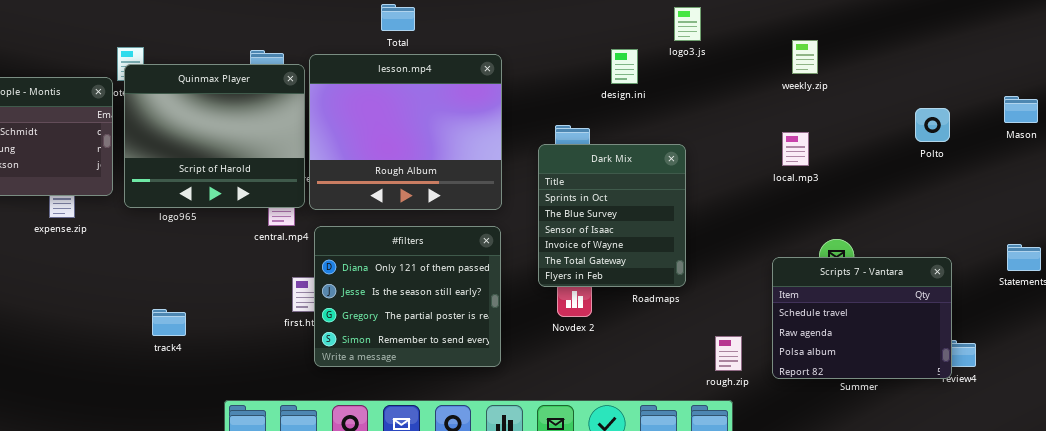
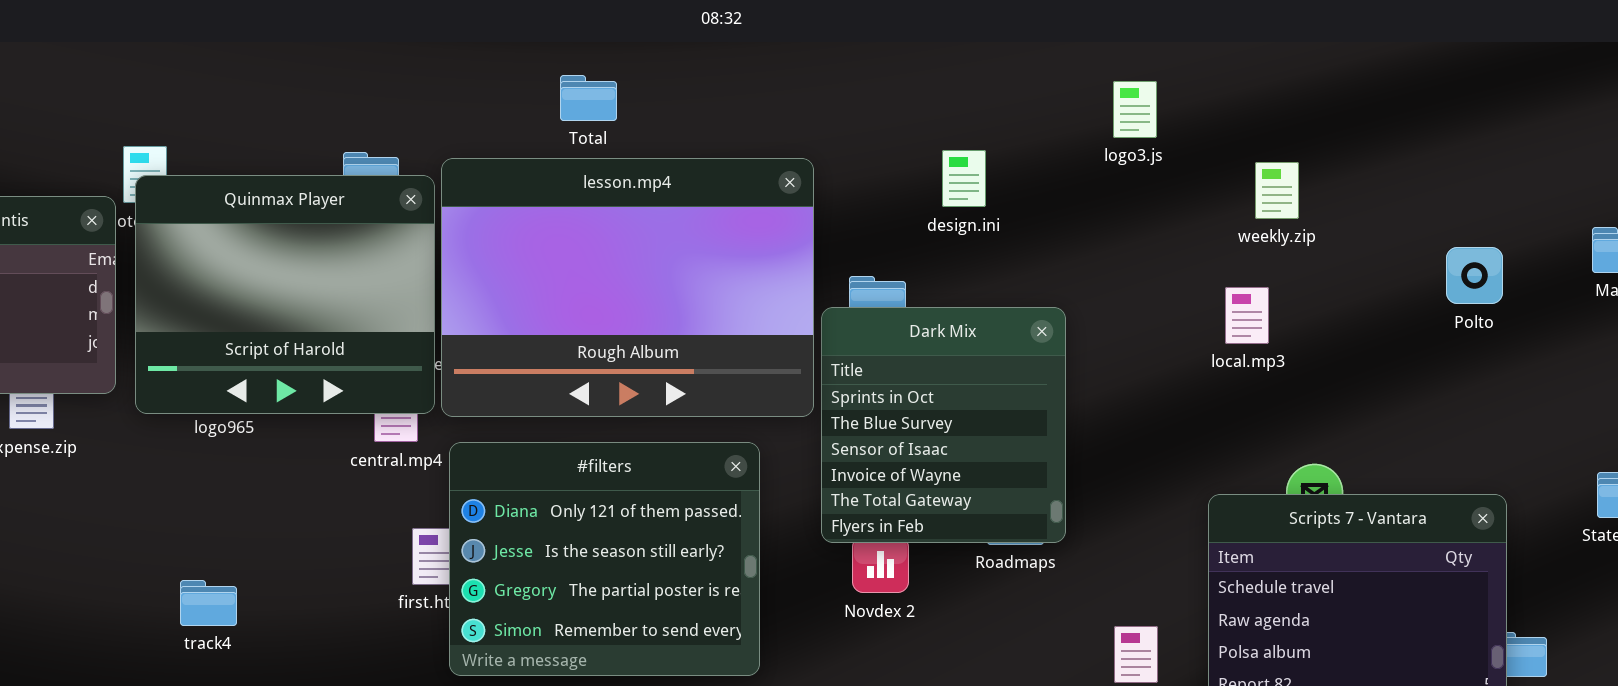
logo3.js: [674,7,701,41] -> [1113,81,1157,138], moved
weekly.zip: [792,40,818,74] -> [1255,162,1299,219], moved
lesson.mp4: [309,54,502,210] -> [441,158,814,417], resized

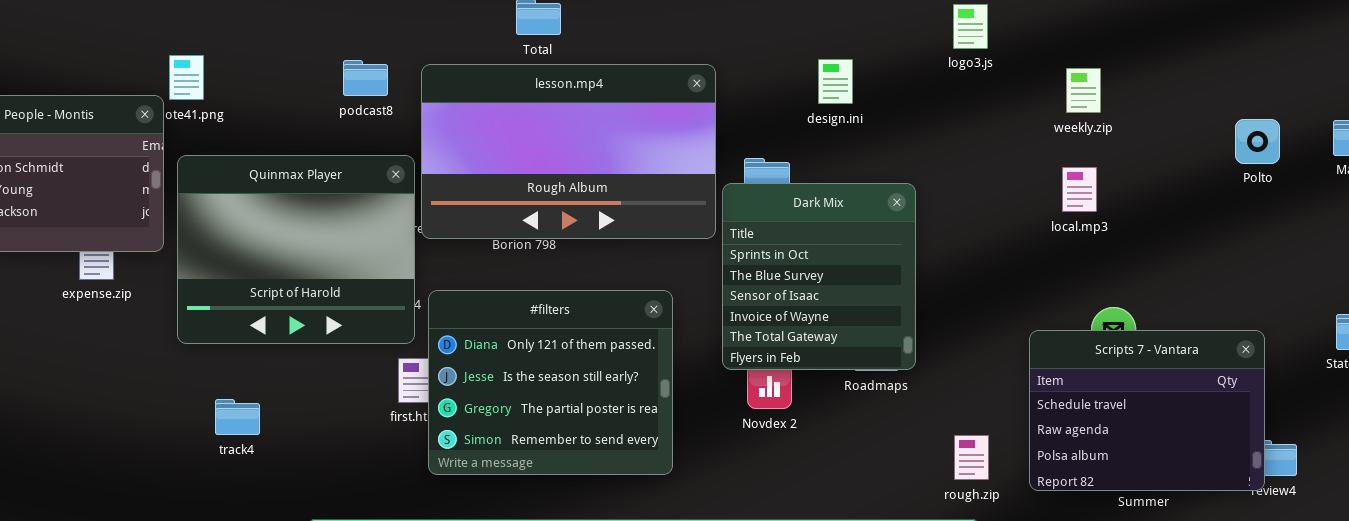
lesson.mp4: [441,158,814,417] -> [421,64,716,239], resized
Quinmax Player: [135,175,435,414] -> [177,155,415,344], moved
Polto: [1446,247,1503,304] -> [1235,119,1280,164], moved
local.mp3: [1225,287,1269,344] -> [1062,167,1097,212], moved

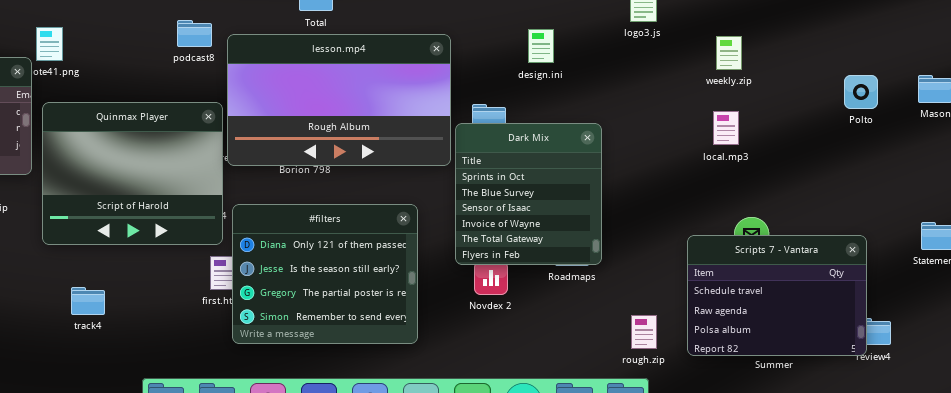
podcast8: [343,60,388,96] -> [177,20,212,47], moved

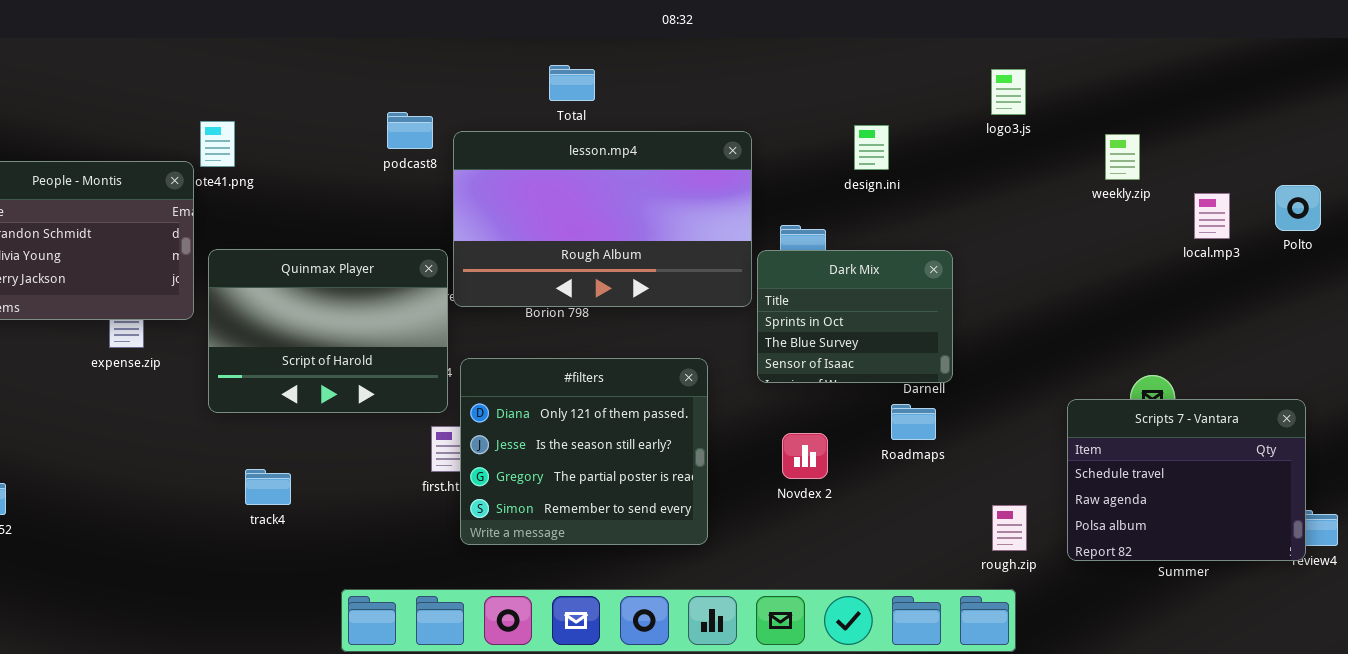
Quinmax Player: [42,102,223,245] -> [208,249,448,413], resized
local.mp3: [713,111,739,145] -> [1194,193,1230,239], moved
Dark Mix: [455,123,602,265] -> [757,250,953,383], resized

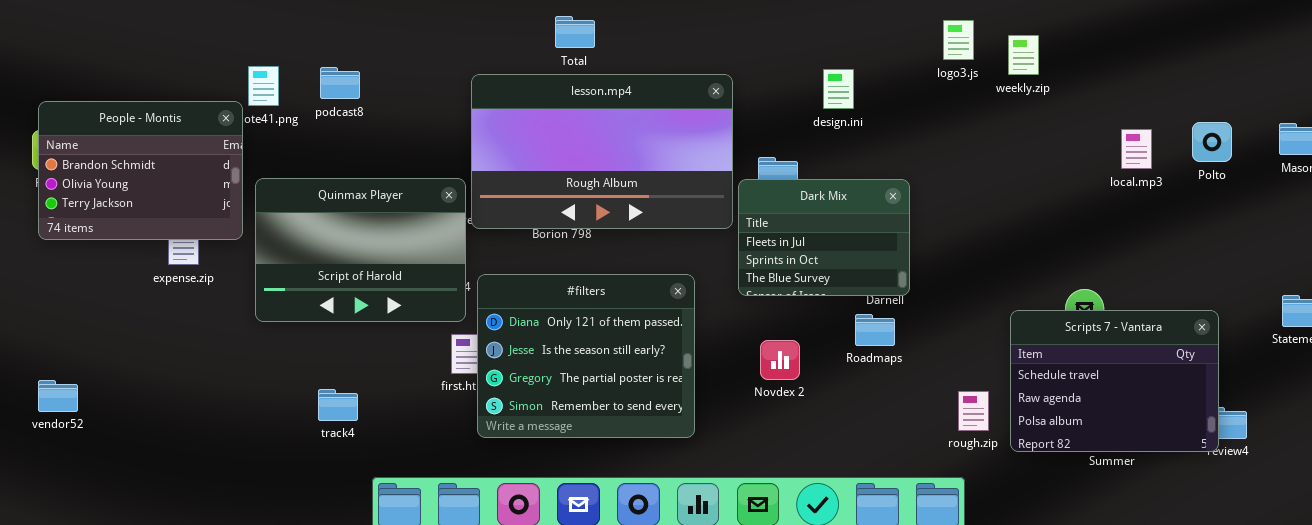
podcast8: [387,112,433,149] -> [320,67,360,99], moved
weekly.zip: [1105,134,1140,180] -> [1008,35,1039,75], moved
Dark Mix: [757,250,953,383] -> [738,179,910,296], scrolled up 1 row
track4: [245,469,291,505] -> [318,389,358,421], moved
rough.zip: [992,505,1027,551] -> [958,391,989,431], moved

